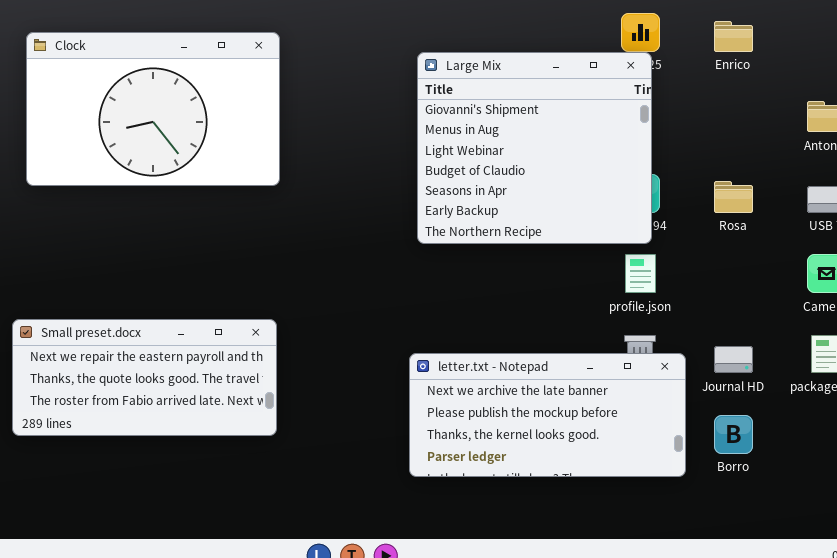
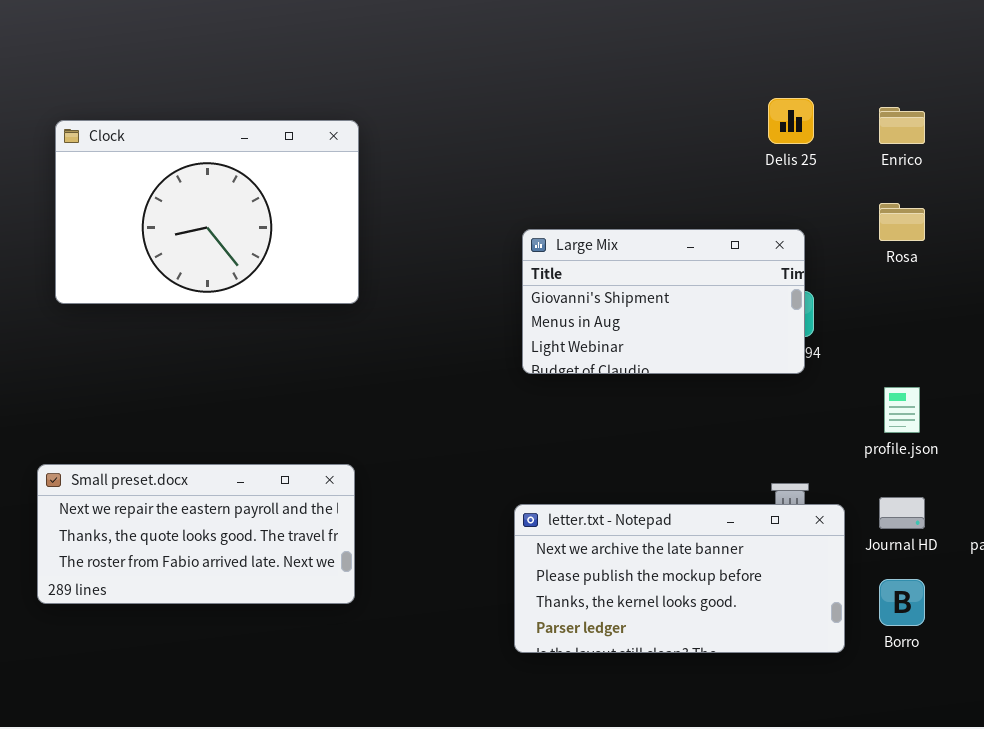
Large Mix: [417,52,652,244] -> [522,229,805,374], resized
Rosa: [714,181,753,213] -> [879,203,925,241], moved
profile.json: [625,254,656,293] -> [884,387,920,433], moved

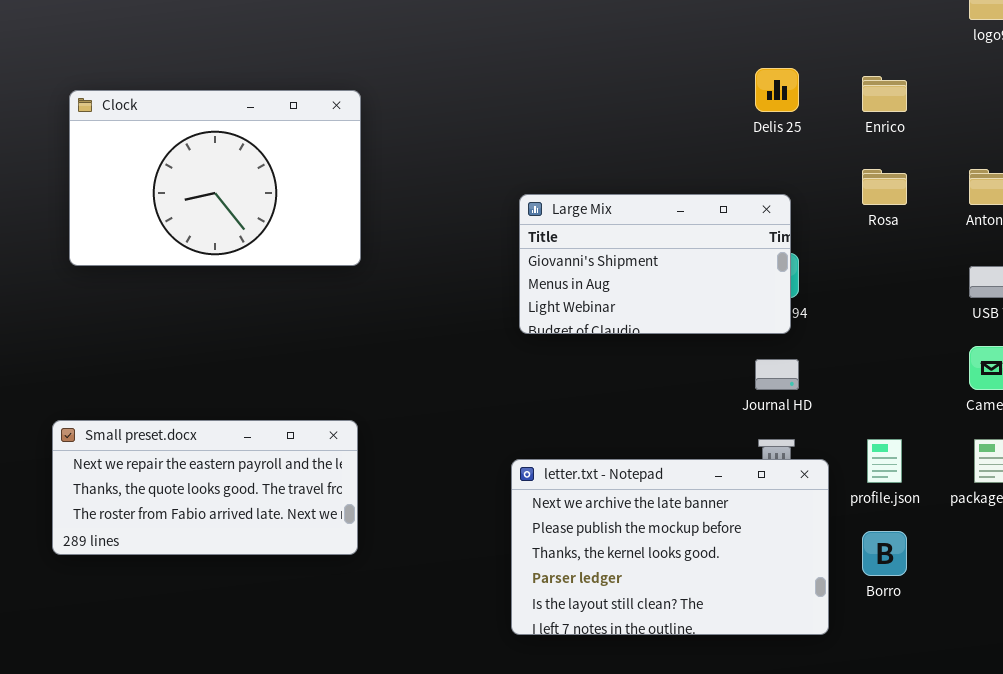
profile.json: [884,387,920,433] -> [867,439,902,483], moved
Journal HD: [879,497,925,529] -> [755,359,799,390], moved
letter.txt - Notepad: [514,504,845,653] -> [511,459,829,635], resized

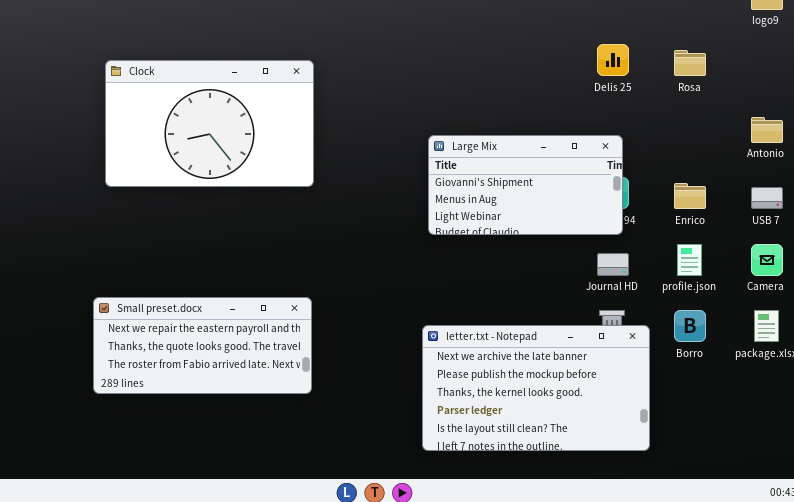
Enrico: [862,76,907,112] -> [674,183,706,209], moved
Rosa: [862,169,907,205] -> [674,50,706,76], moved
profile.json: [867,439,902,483] -> [677,244,702,276], moved
Borro: [862,531,907,576] -> [674,310,706,342], moved

